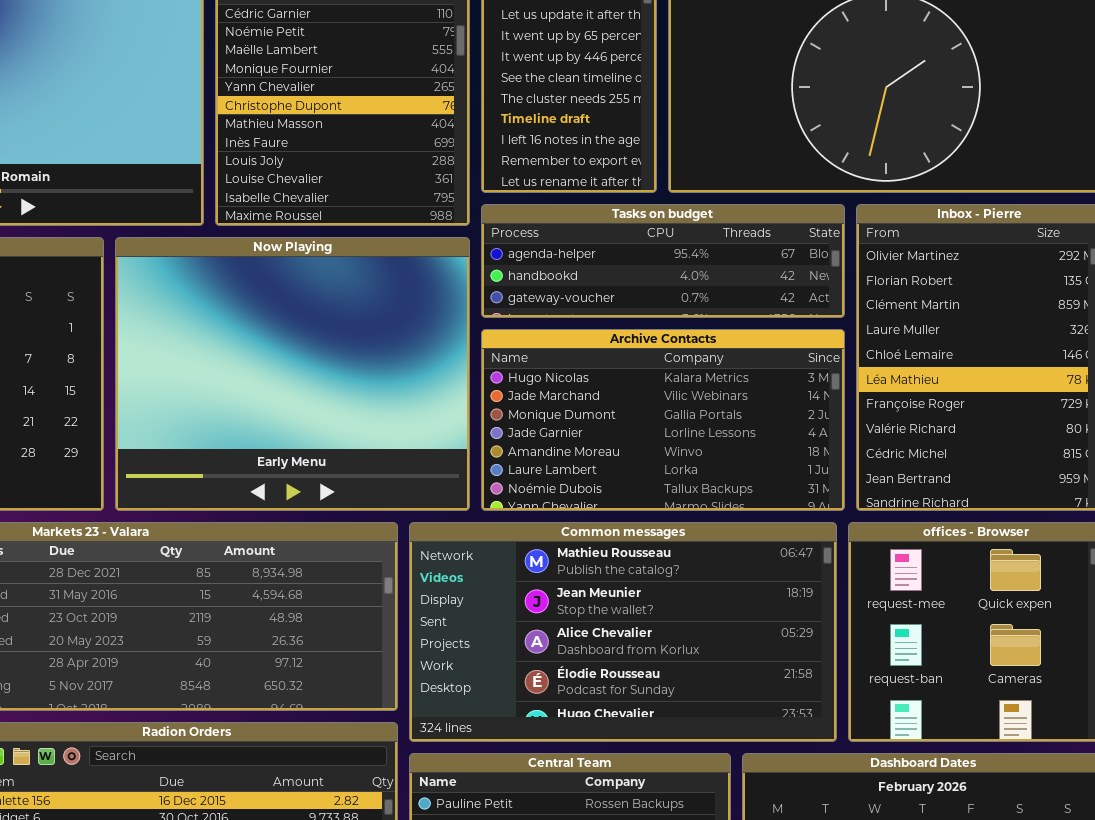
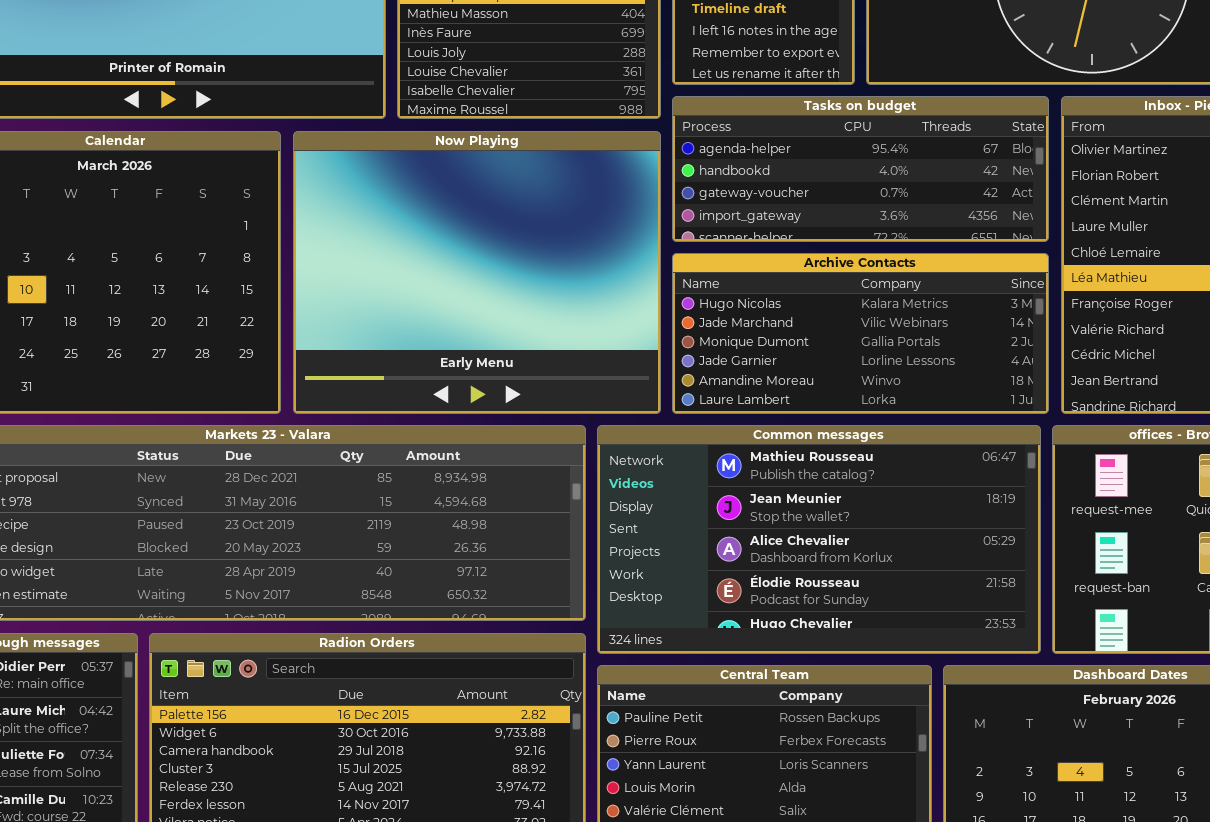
Tasks on budget: [481,204,845,318] -> [672,96,1049,242], resized
Archive Contacts: [481,329,845,511] -> [672,253,1049,414], resized

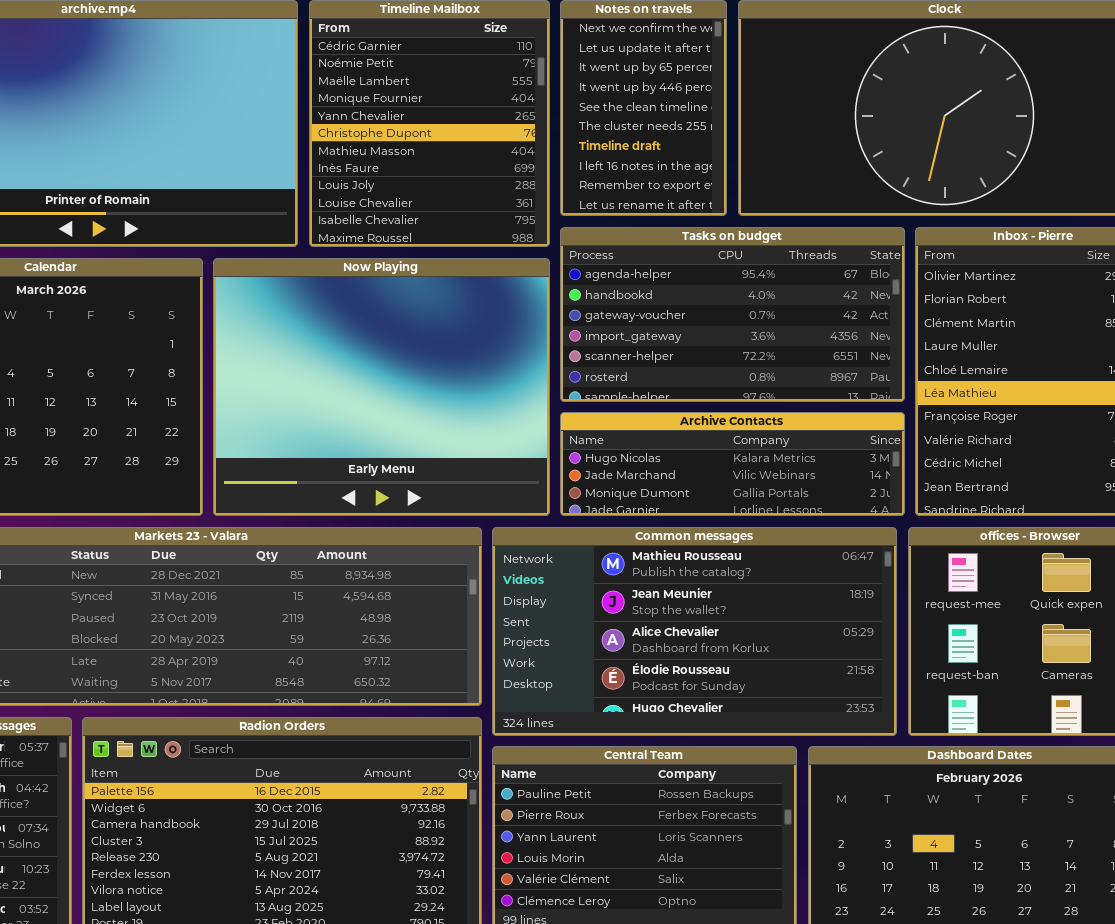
Tasks on budget: [672,96,1049,242] -> [560,227,905,402], resized
Archive Contacts: [672,253,1049,414] -> [560,412,905,516], resized

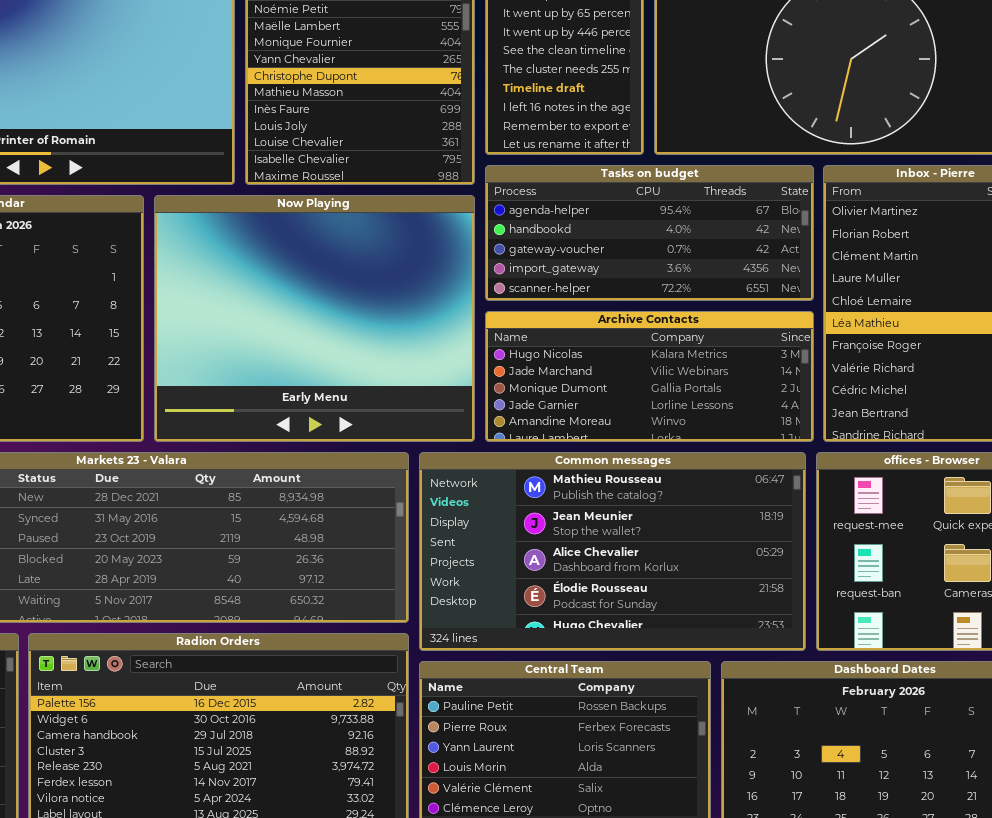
Tasks on budget: [560,227,905,402] -> [485,165,814,301], resized
Archive Contacts: [560,412,905,516] -> [485,311,814,442], resized

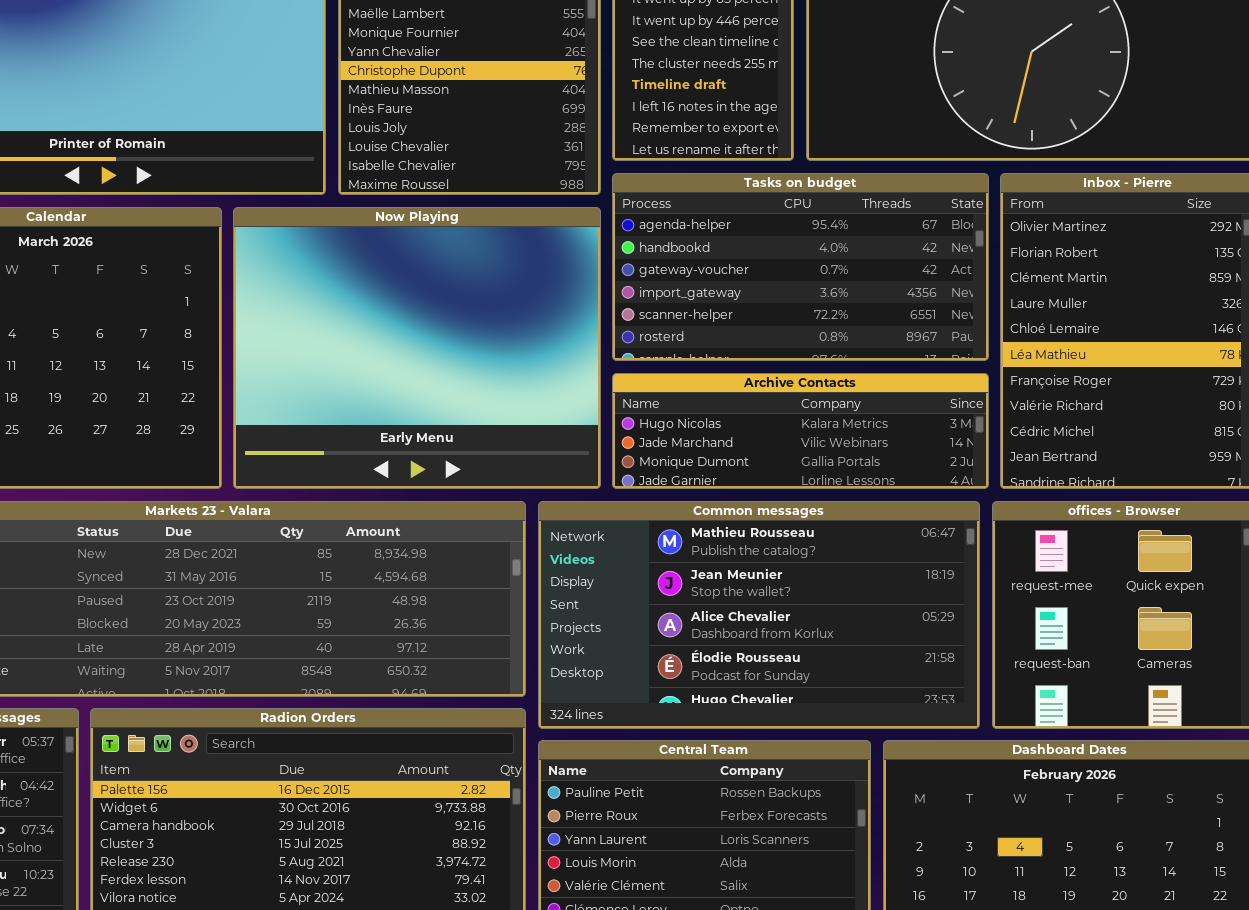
Tasks on budget: [485,165,814,301] -> [612,173,989,361], resized
Archive Contacts: [485,311,814,442] -> [612,373,989,489], resized

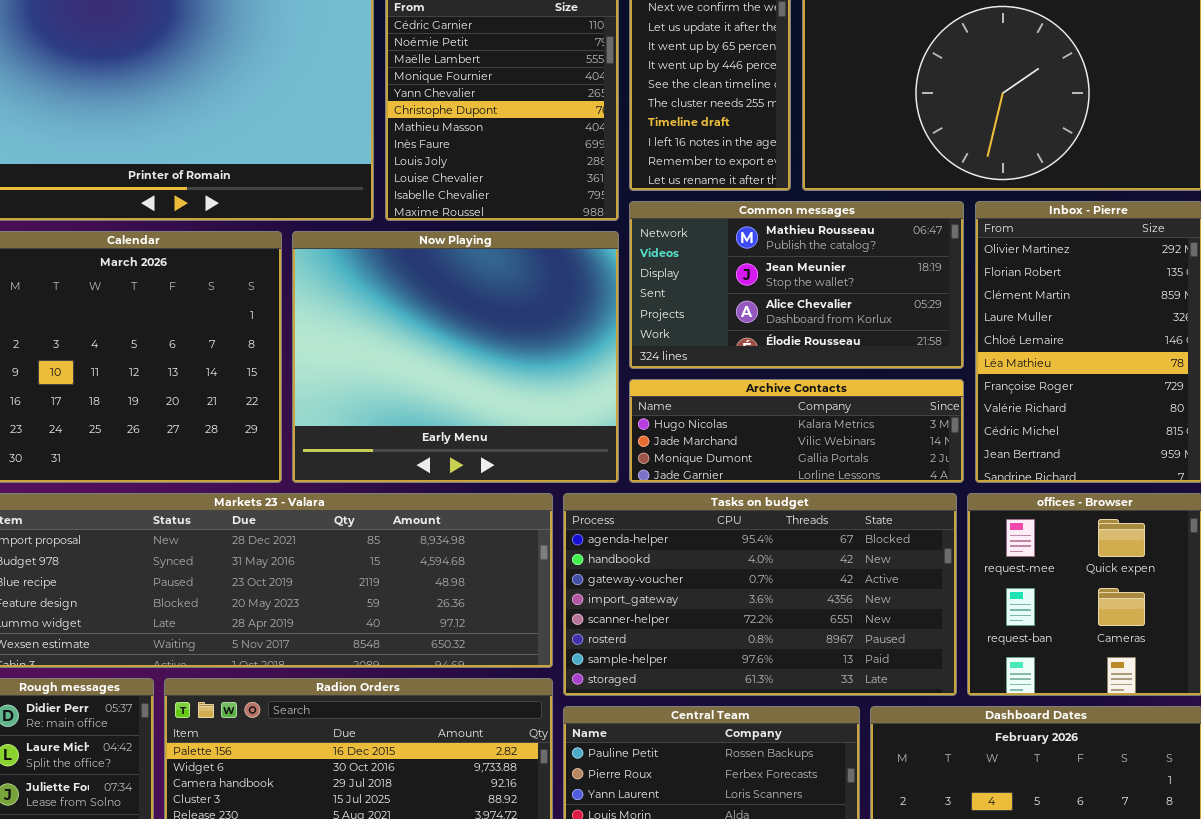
Tasks on budget: [612,173,989,361] -> [563,493,957,696], moved, resized
Common messages: [538,501,980,729] -> [629,201,964,369], moved, resized

